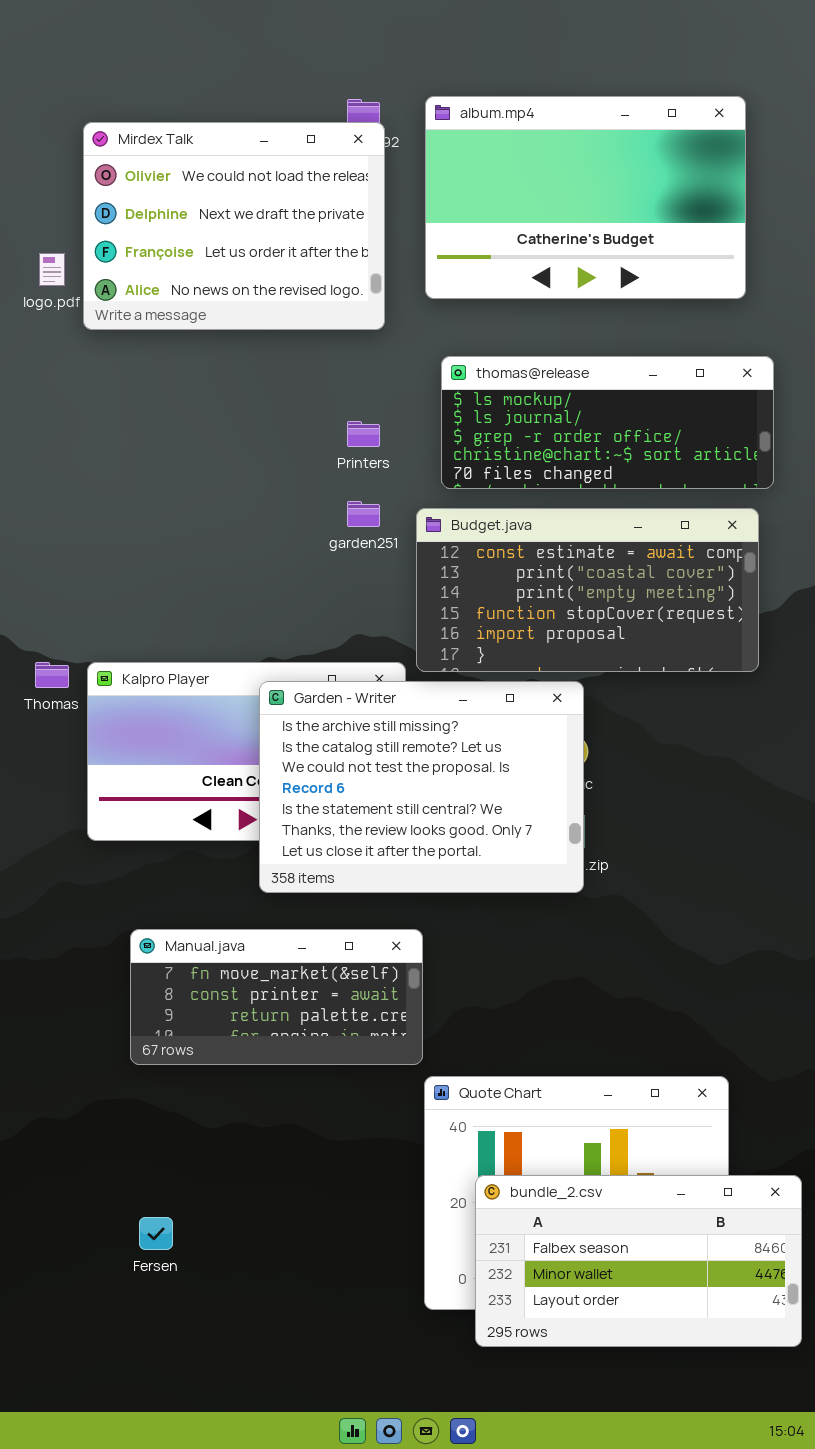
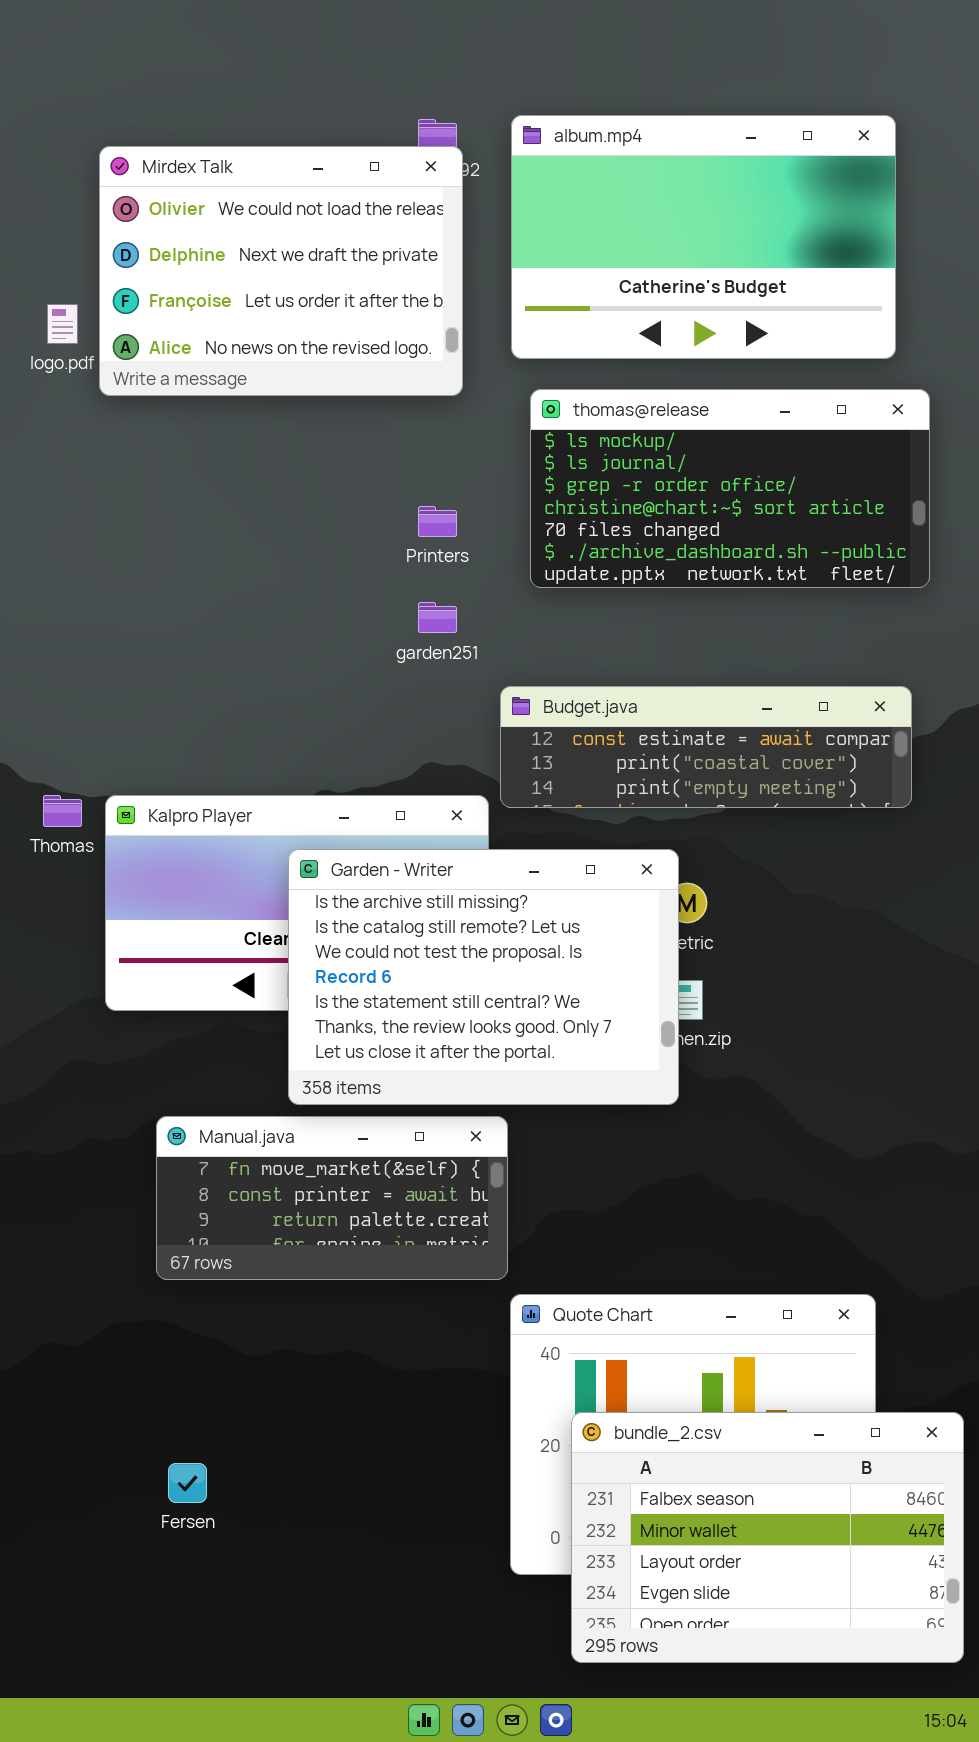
thomas@release: [441,356,774,489] -> [530,389,930,588], resized
Budget.java: [416,508,759,672] -> [500,686,912,808], resized
Garden - Writer: [259,681,584,893] -> [288,849,679,1105], moved
bundle_2.csv: [475,1175,802,1347] -> [571,1412,964,1663], resized

